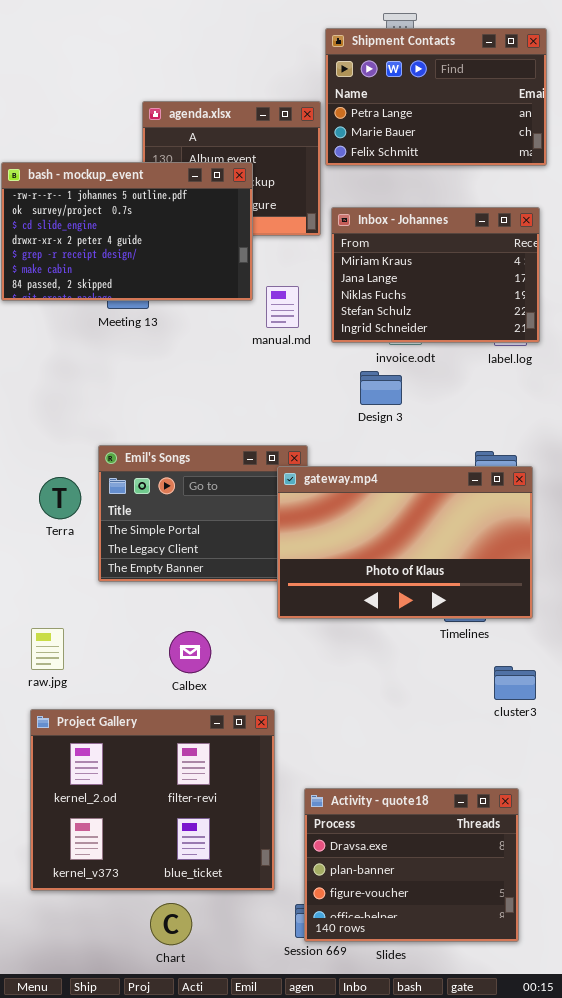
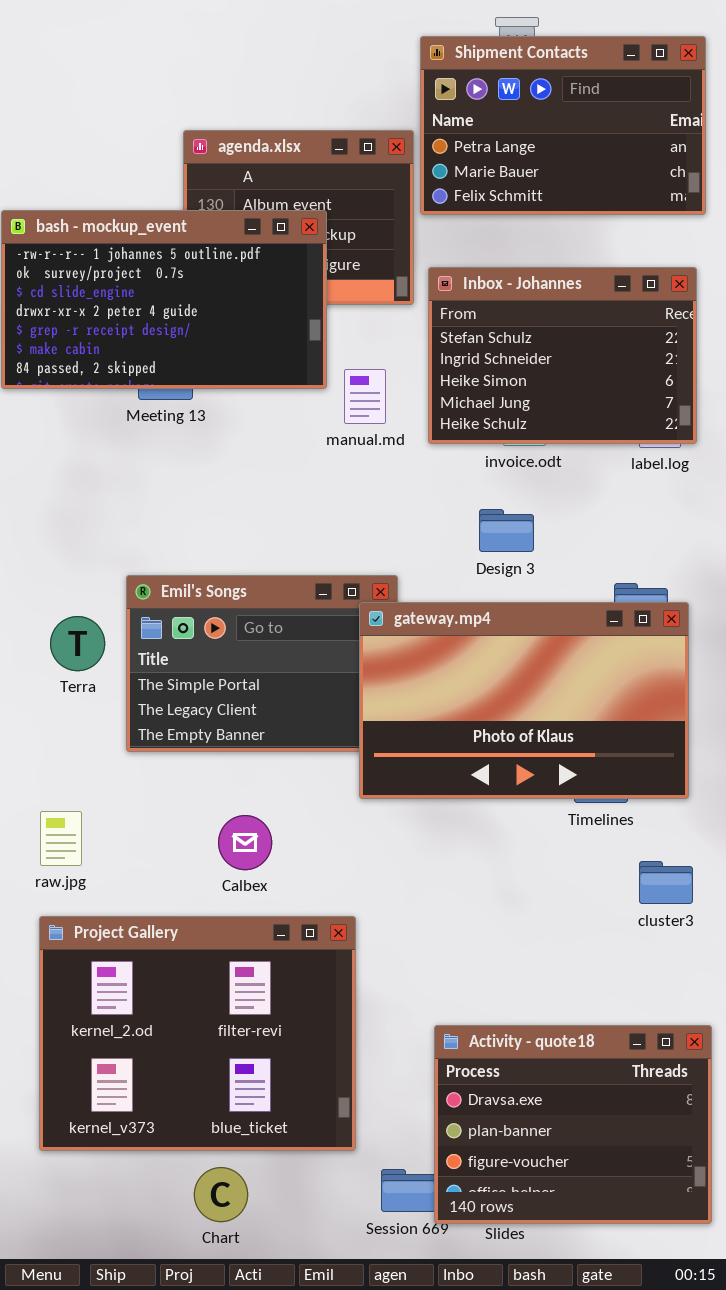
Inbox - Johannes: [331,207,540,343] -> [428,267,697,444], scrolled down 3 rows
Design 3: [360,371,402,405] -> [479,509,534,552], moved
Activity - quote18: [304,788,519,942] -> [434,1025,712,1224], moved

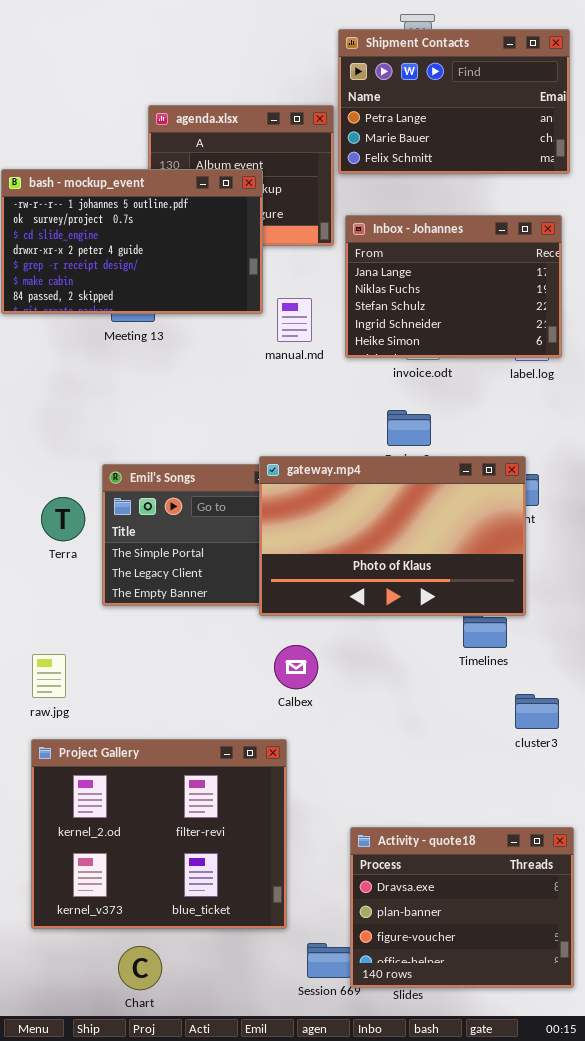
Inbox - Johannes: [428,267,697,444] -> [345,215,562,358], scrolled up 2 rows
gateway.mp4: [359,602,689,799] -> [259,456,526,616], moved
Calbex: [218,815,272,870] -> [274,645,318,689], moved
Chart: [194,1167,248,1222] -> [118,946,162,990], moved

